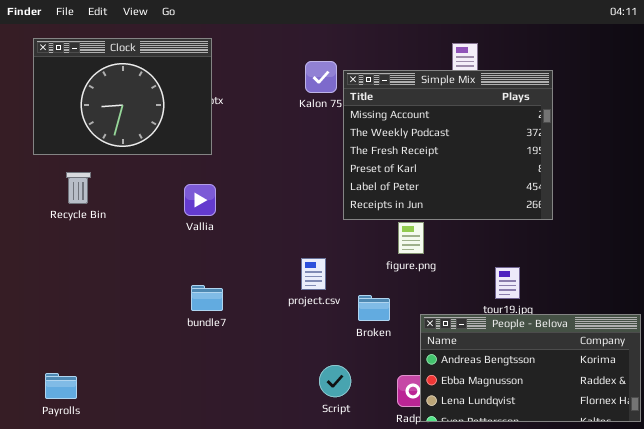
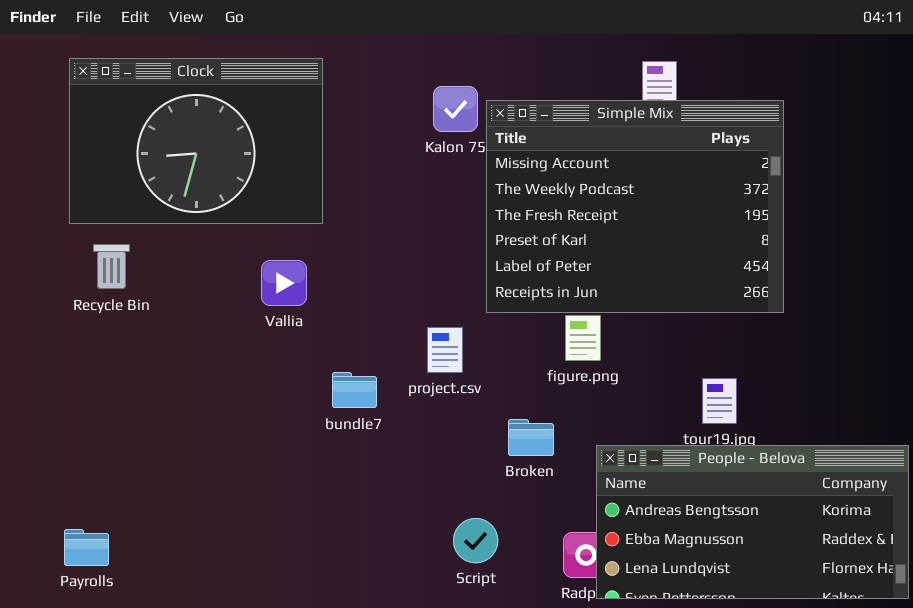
Clock: [33,38,212,155] -> [69,58,323,224], moved
project.csv: [301,258,326,290] -> [427,327,463,373], moved
bundle7: [191,285,223,311] -> [332,372,377,408], moved

